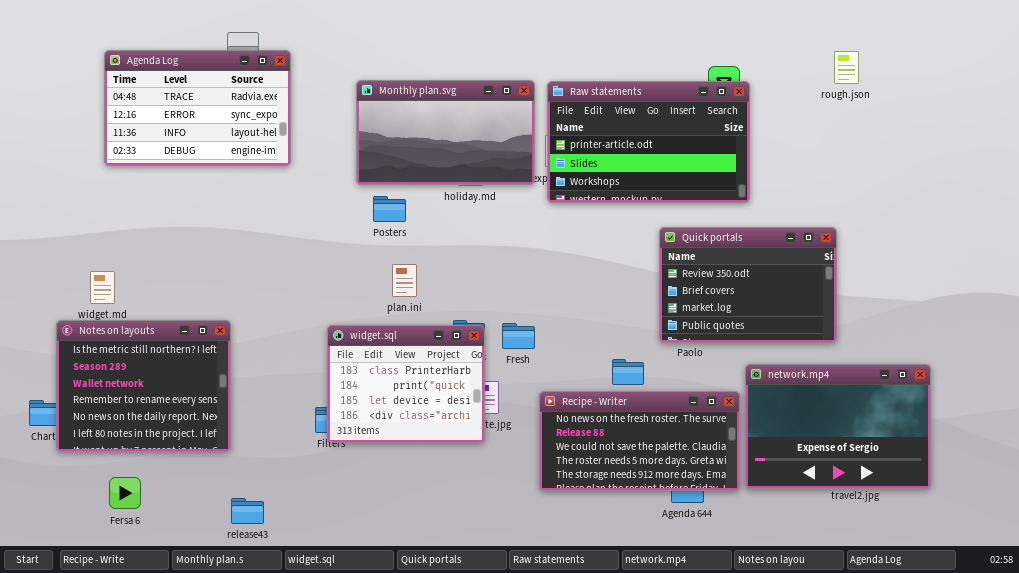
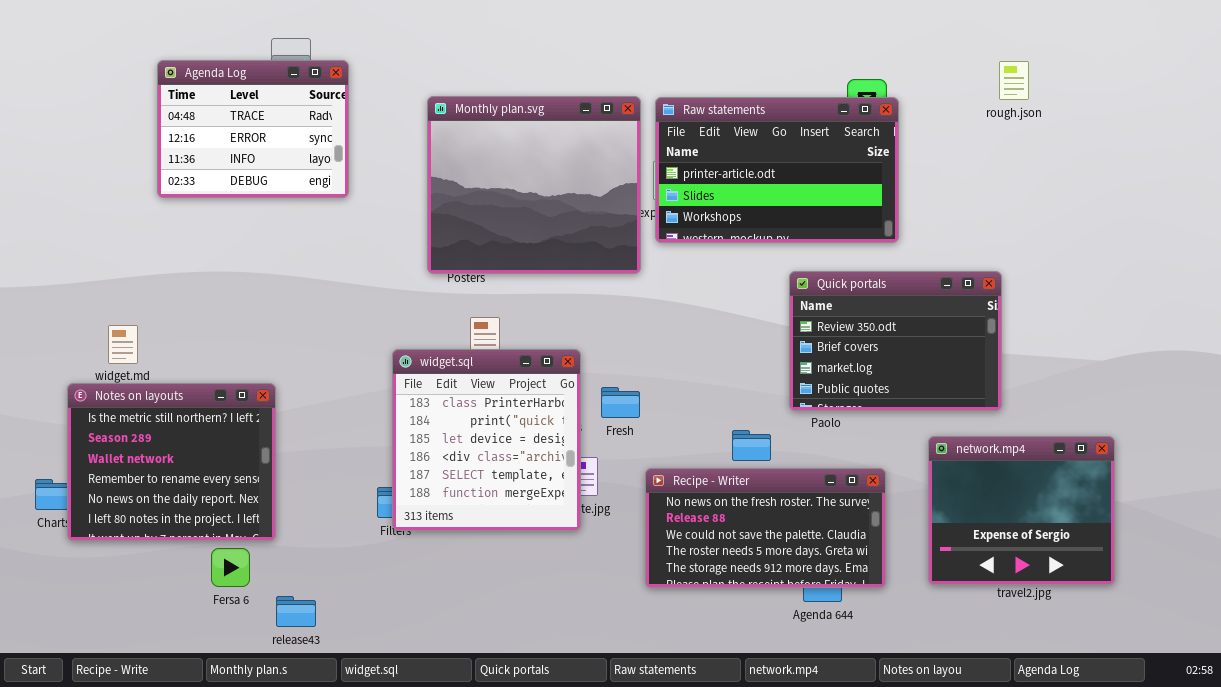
Agenda Log: [104,50,291,166] -> [157,60,349,198], resized
Monthly plan.svg: [356,80,535,185] -> [427,96,641,274], resized
widget.sql: [327,325,485,443] -> [392,349,581,531], resized
network.mp4: [745,364,931,489] -> [928,436,1115,585], resized
Fersa 6: [109,477,141,509] -> [211,548,250,587], moved

